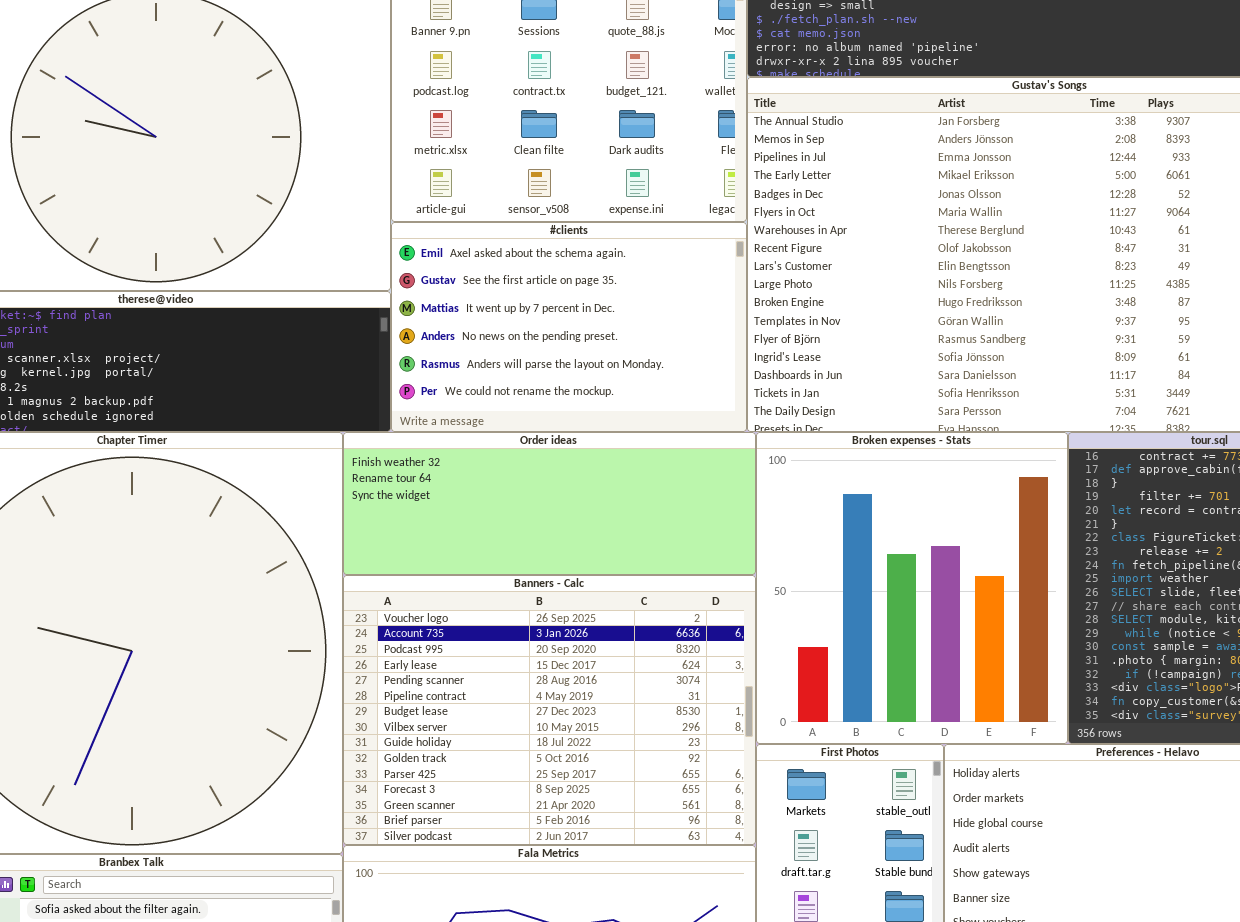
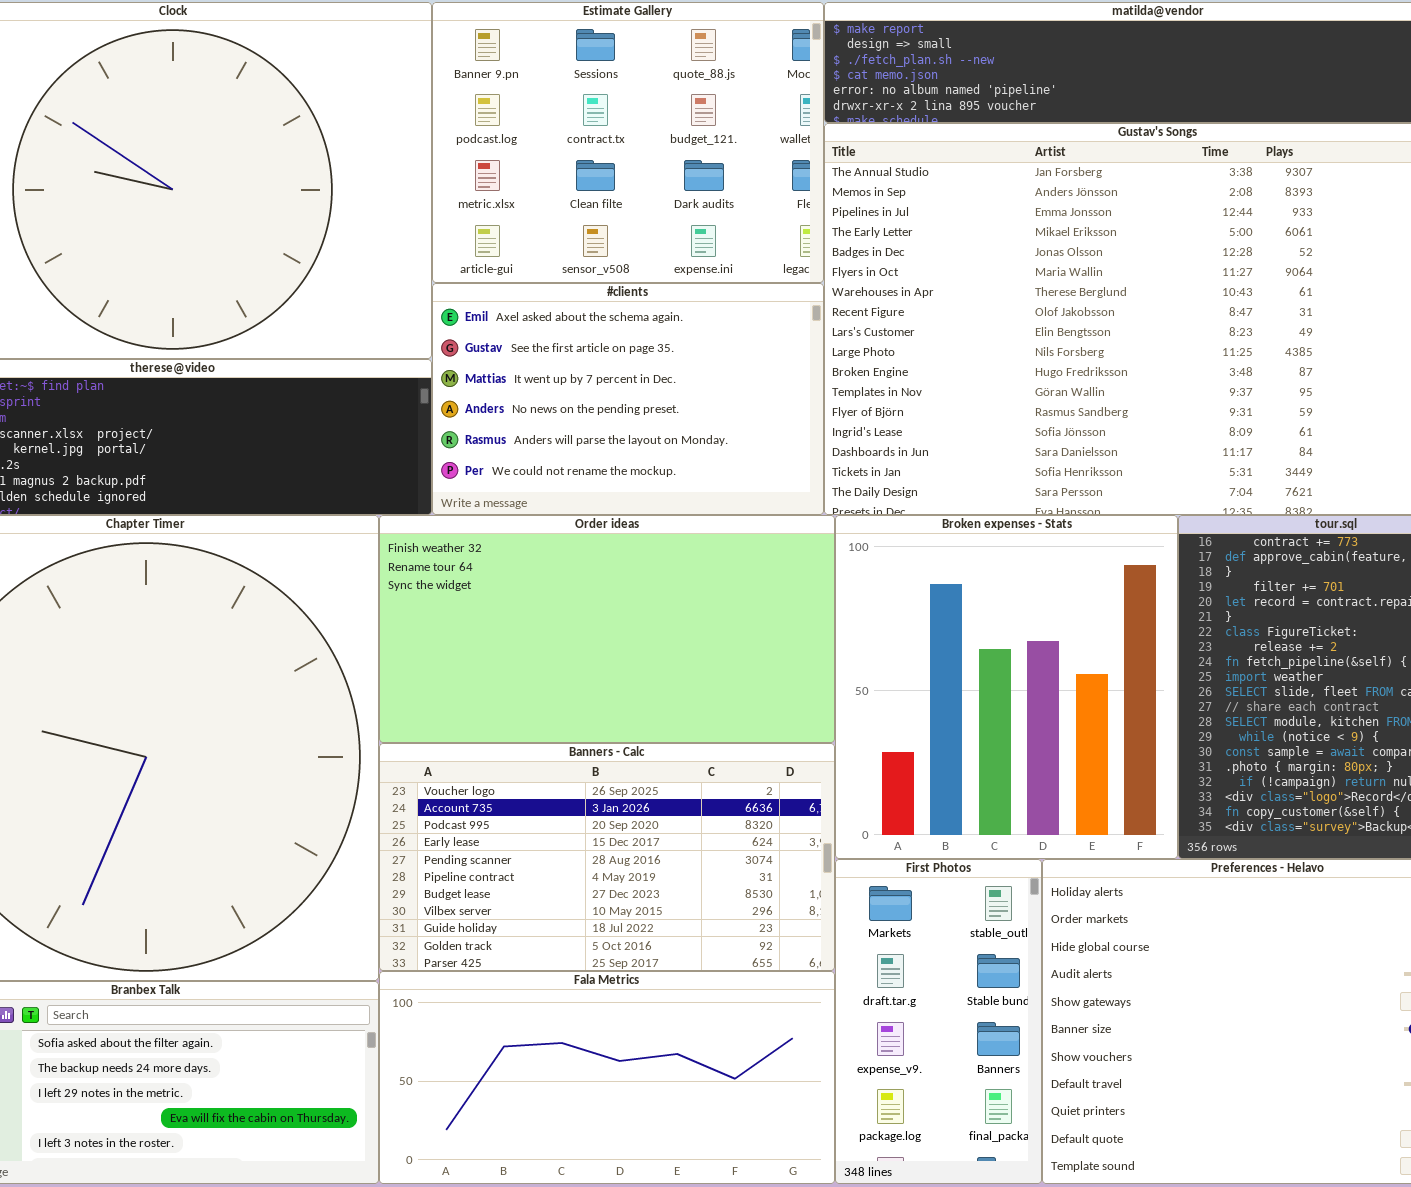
Order ideas: [343,432,756,575] -> [379,515,835,743], resized
Banners - Calc: [343,575,756,845] -> [379,743,835,971], resized

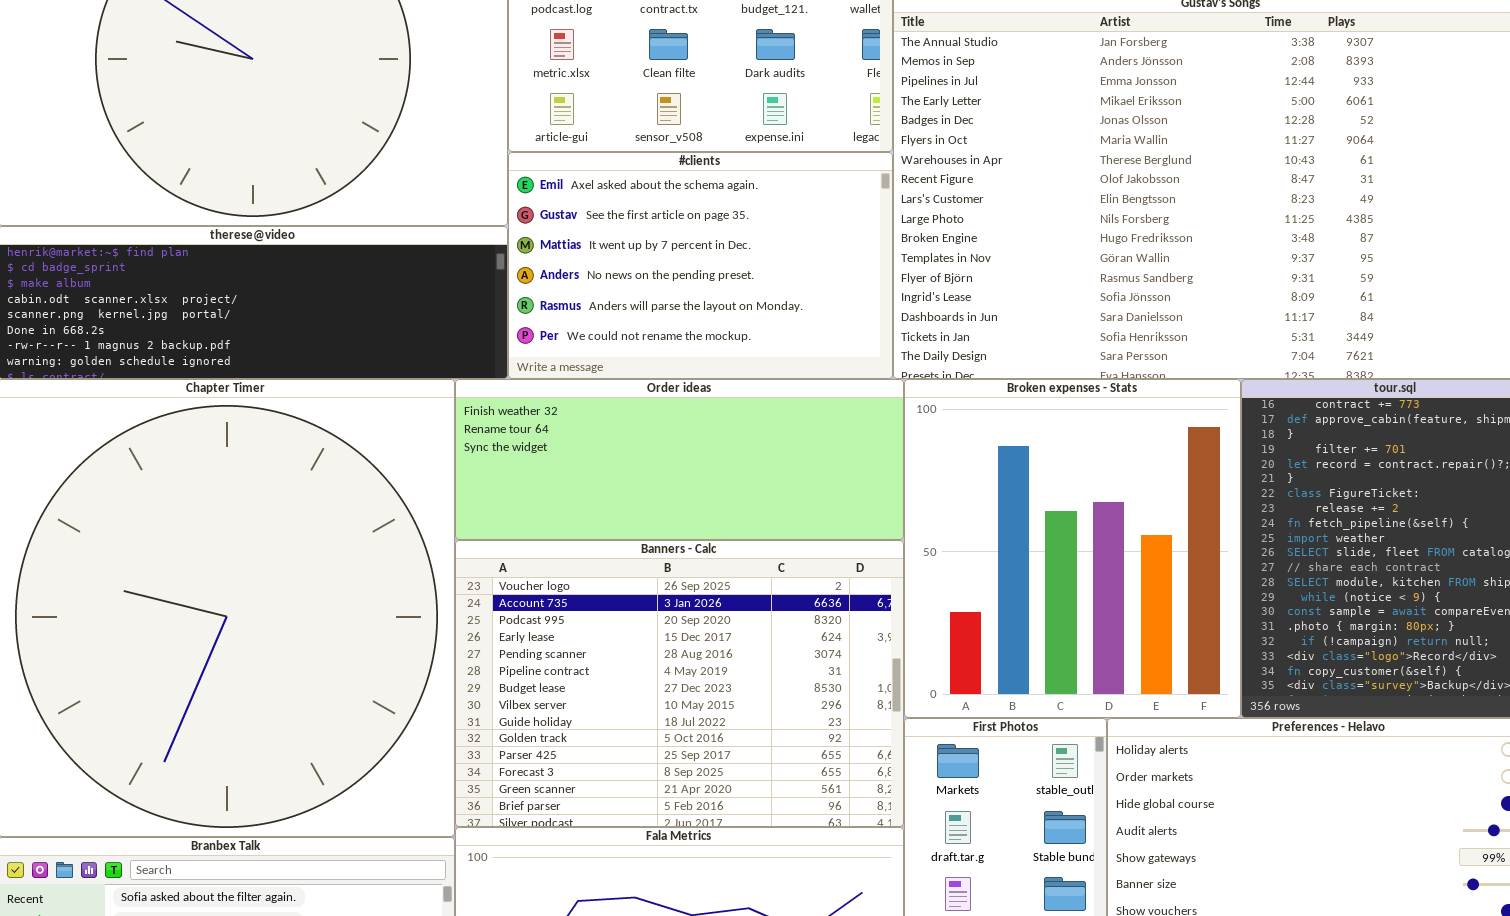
Order ideas: [379,515,835,743] -> [455,379,904,540], resized
Banners - Calc: [379,743,835,971] -> [455,540,904,827], resized

